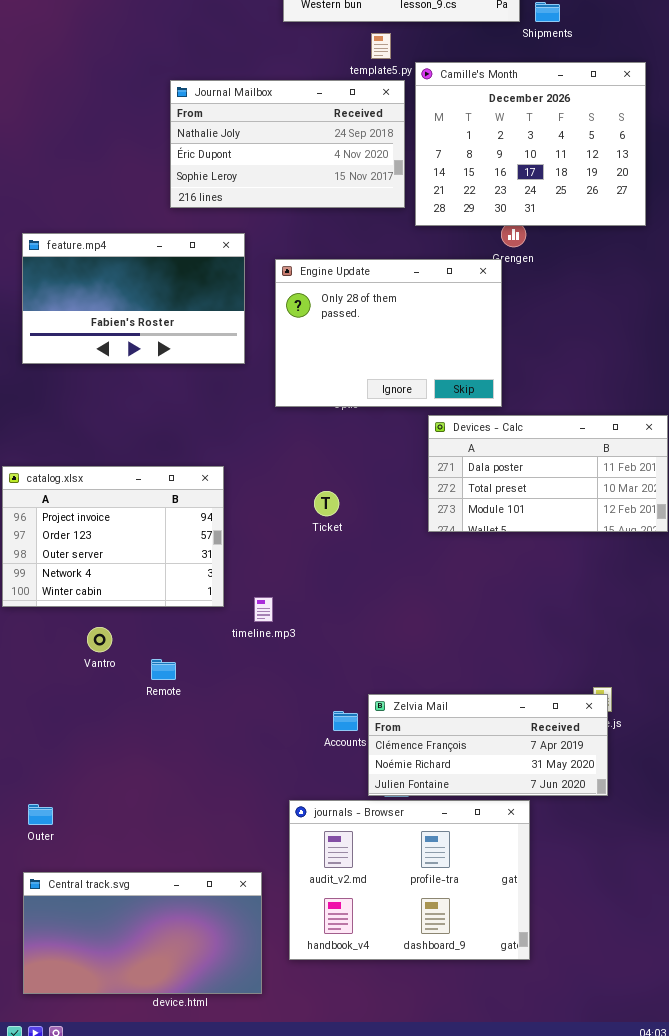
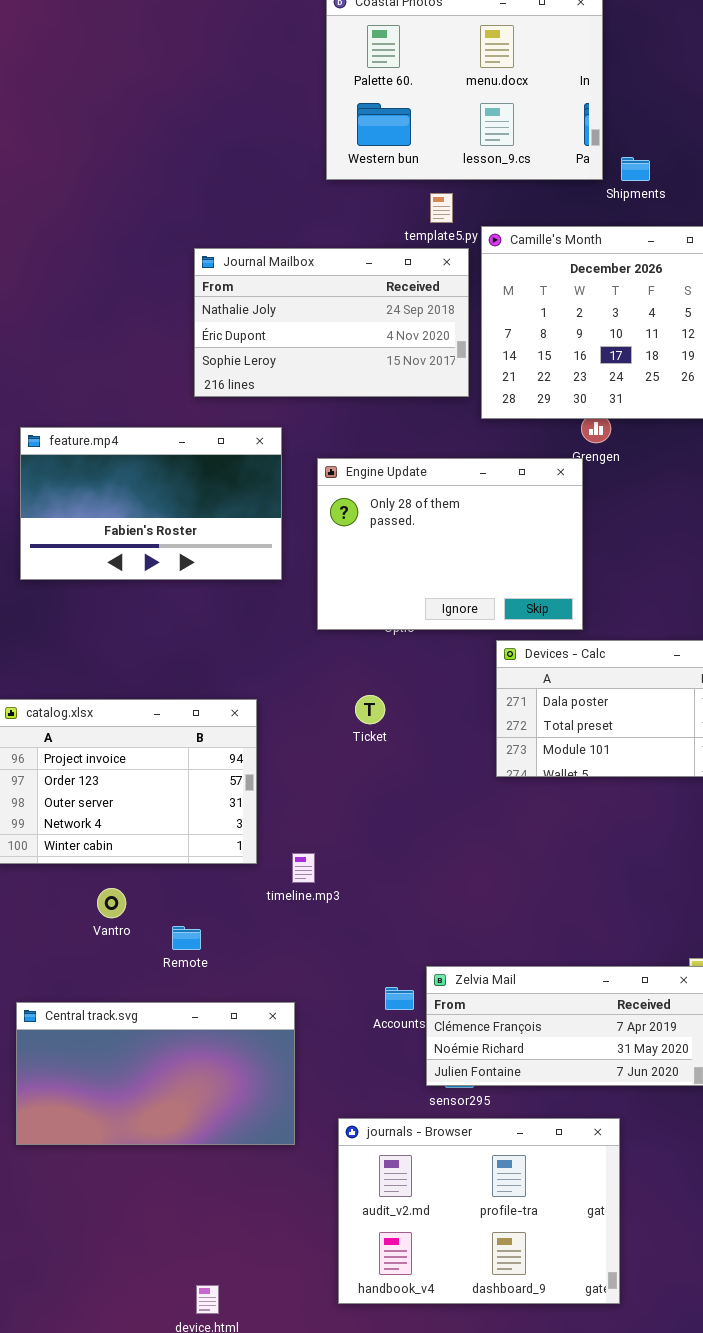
Ticket: [314,491,339,516] -> [355,695,385,724], moved
journals - Browser: [289,800,530,960] -> [338,1118,620,1304], moved
Central track.svg: [23,872,262,994] -> [16,1002,295,1145], moved

